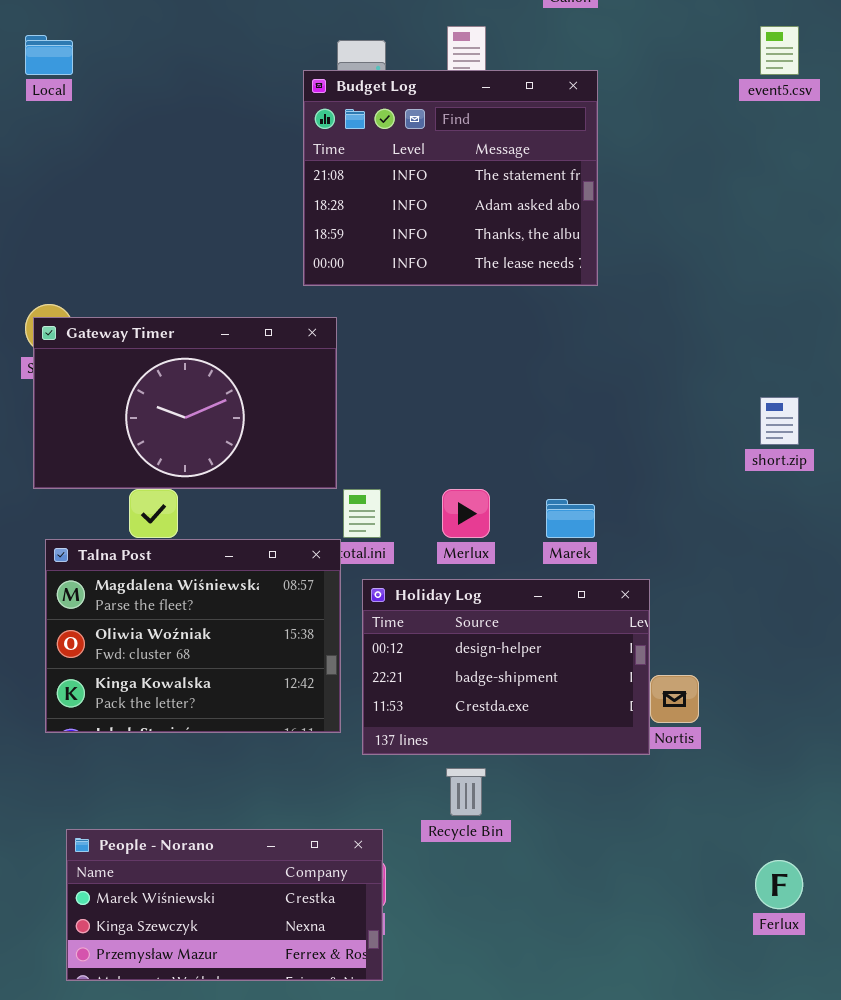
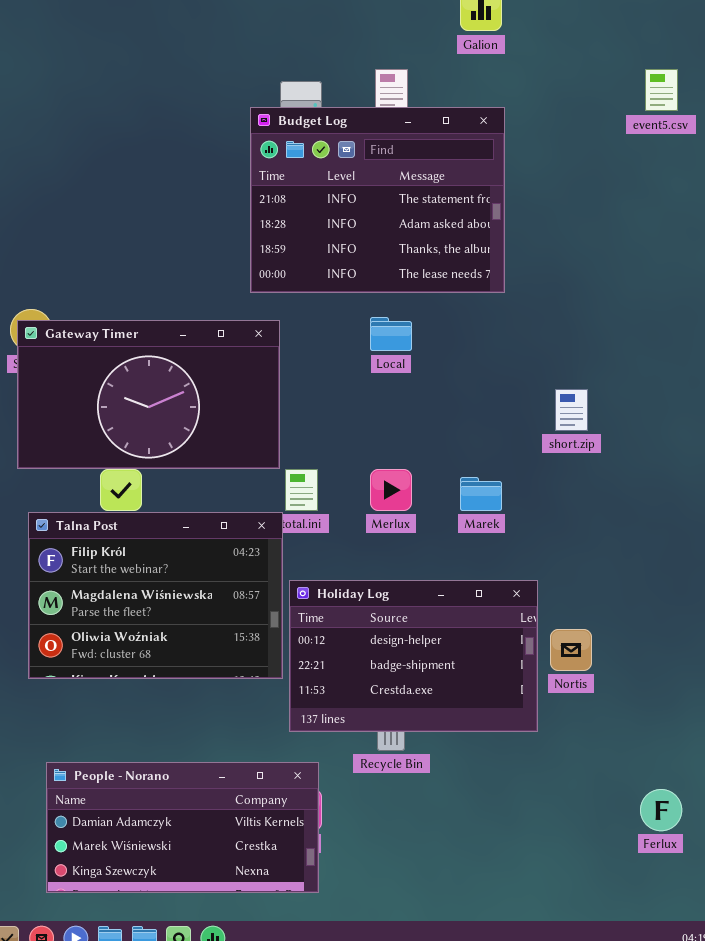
Local: [25,35,73,75] -> [370,317,412,351], moved
short.zip: [760,397,799,445] -> [555,389,588,431], moved
Talna Post: [45,539,341,733] -> [28,512,283,679], scrolled up 1 row
Holiday Log: [362,579,650,755] -> [289,580,538,732], moved
People - Norano: [66,829,383,981] -> [46,762,319,893], scrolled up 1 row

